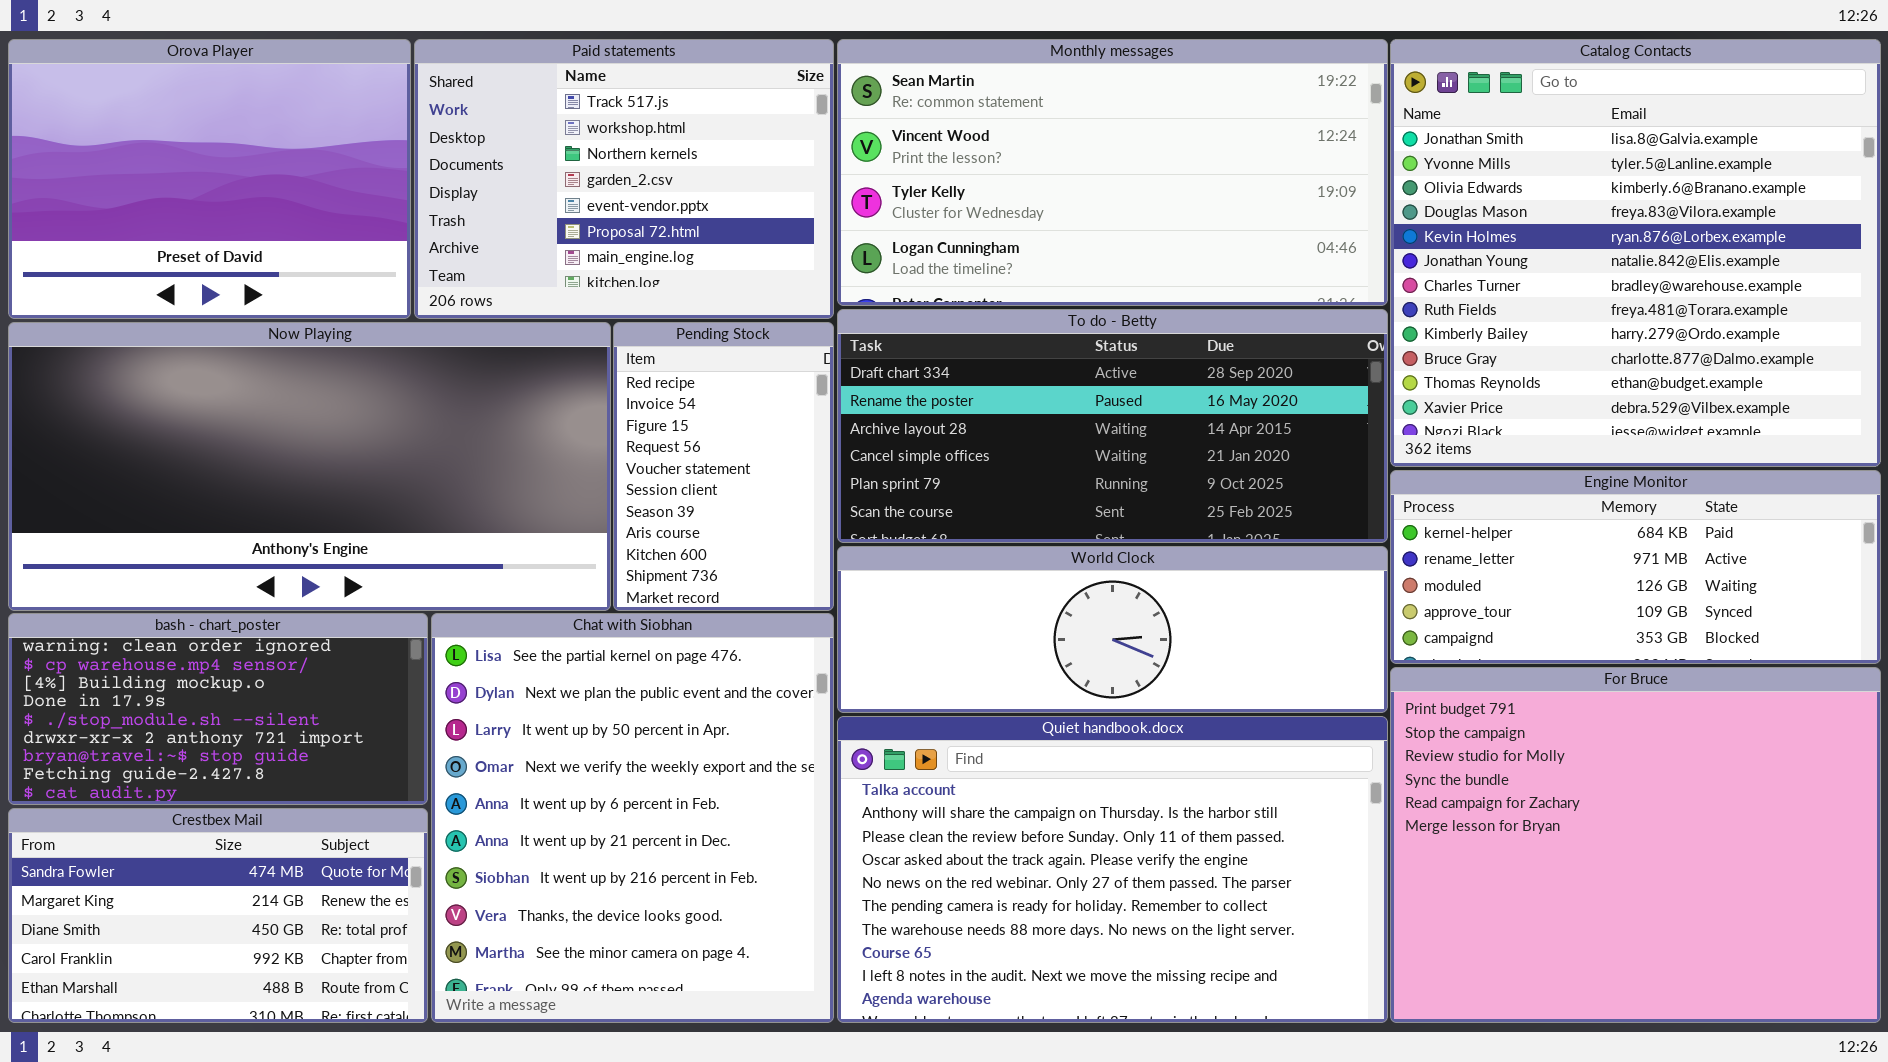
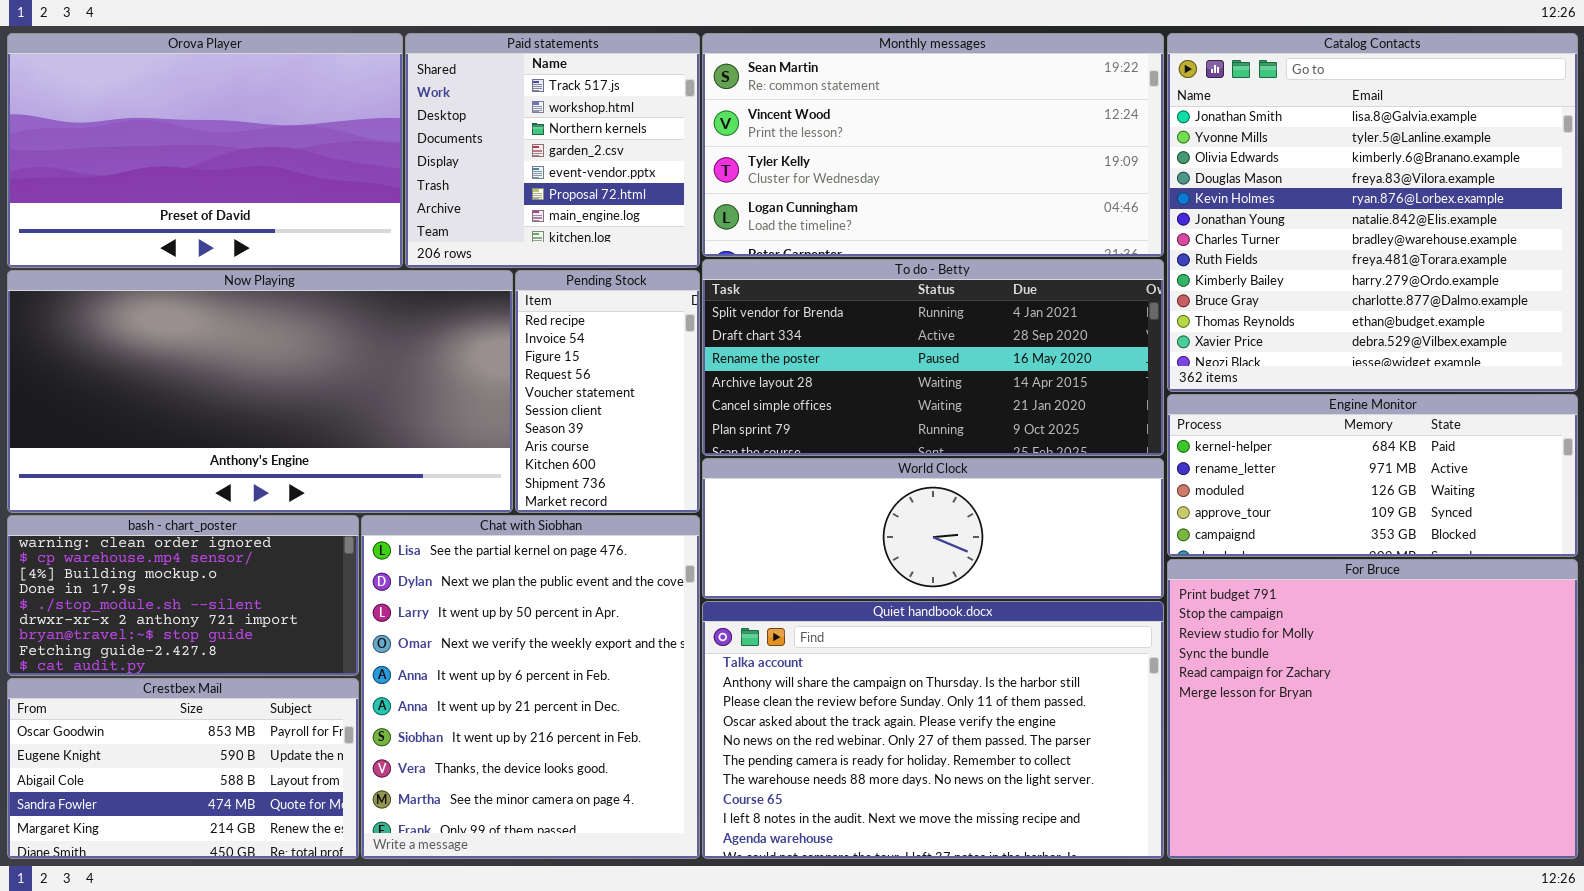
Orova Player: [8,39,411,319] -> [7,33,403,268], resized
Paid statements: [414,39,834,319] -> [405,33,700,268], resized
To do - Betty: [837,309,1388,543] -> [702,259,1164,456], scrolled up 1 row
Crestbex Mail: [8,808,428,1023] -> [7,678,359,859], scrolled up 3 rows

